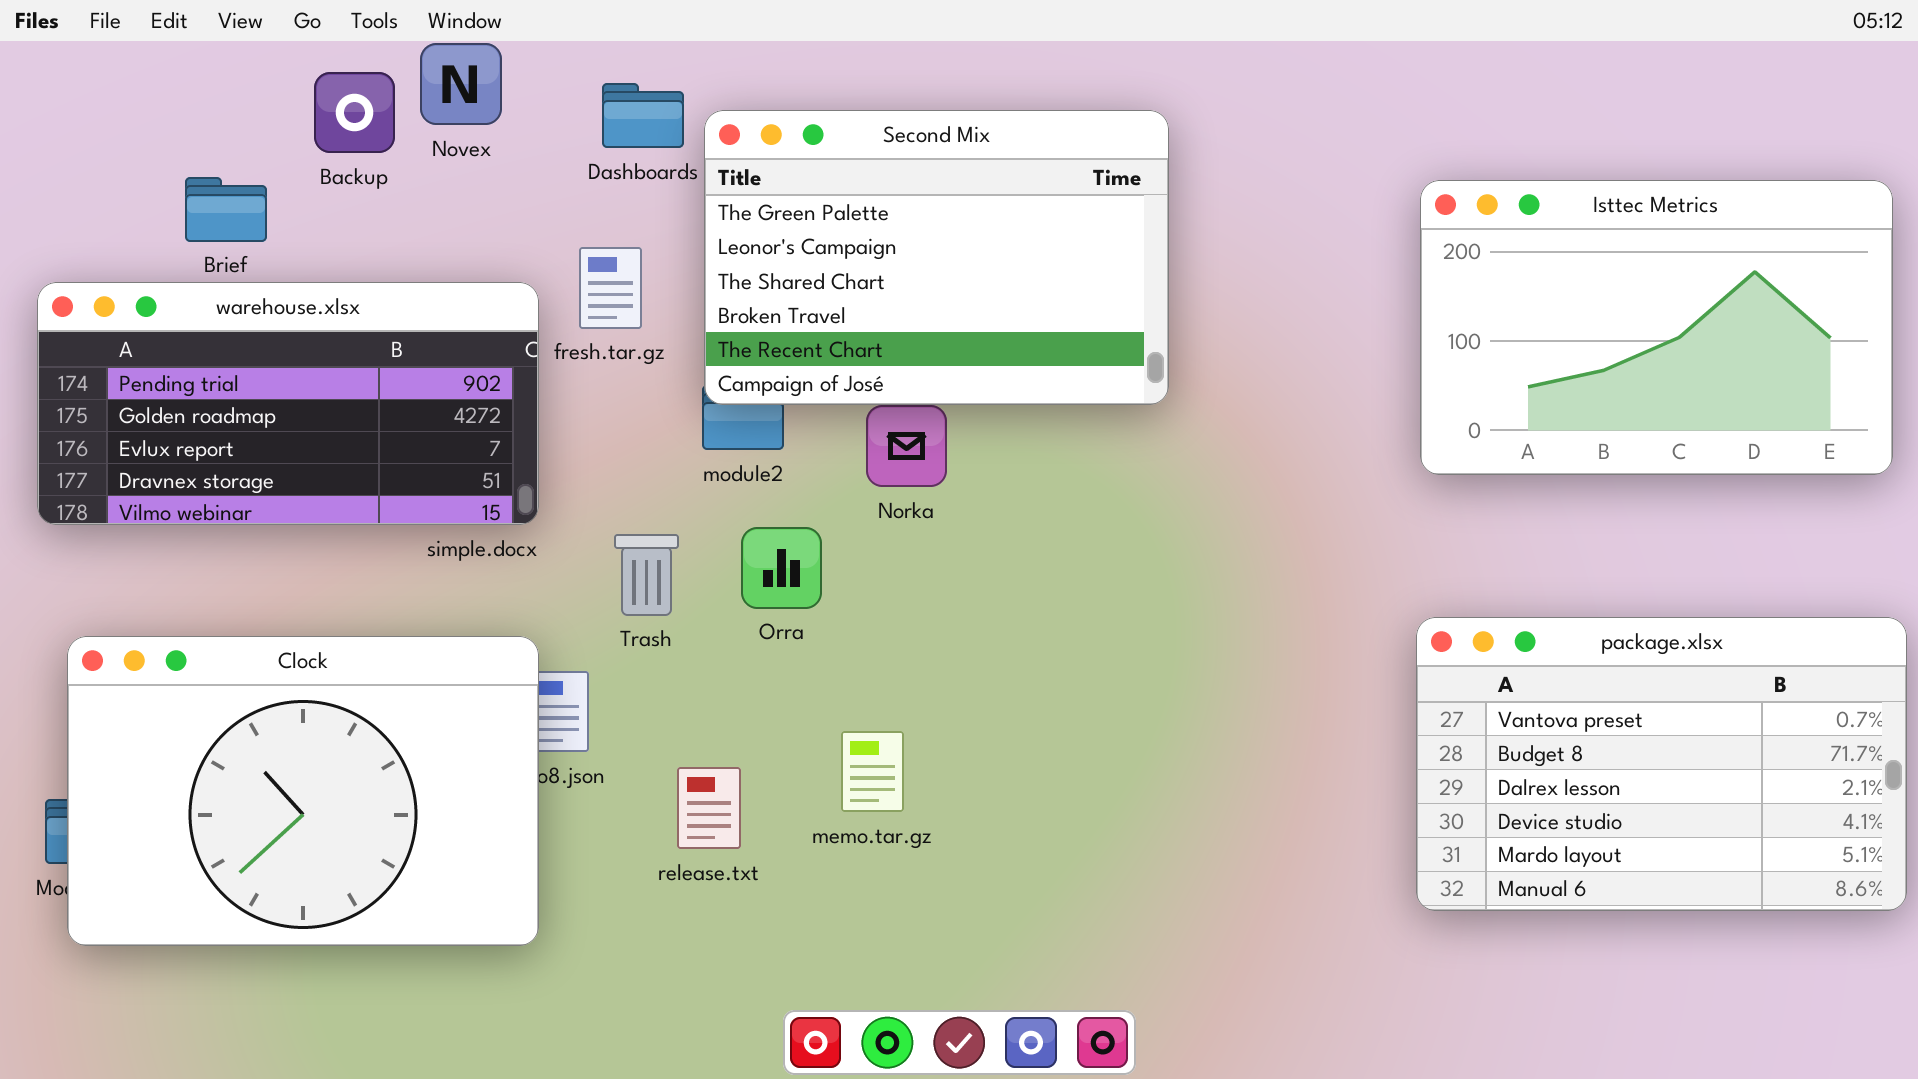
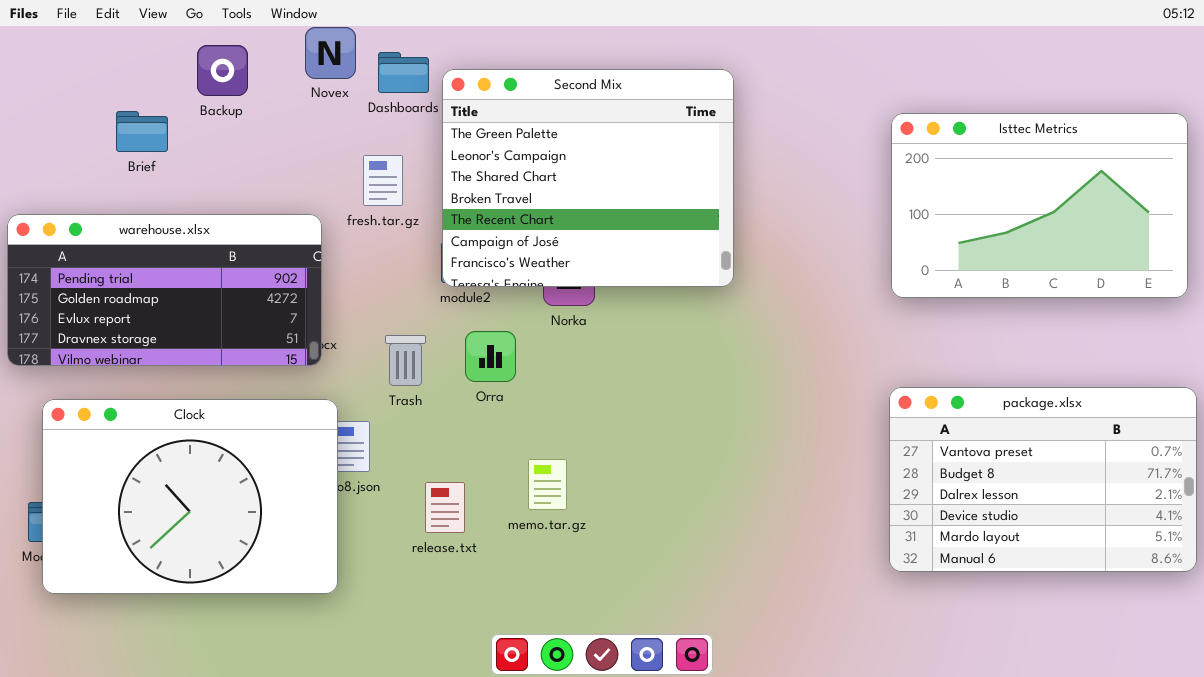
Novex: [420,43,502,125] -> [305,27,356,79], moved
Second Mix: [704,110,1169,405] -> [442,69,734,287], resized
warehouse.xlsx: [37,282,539,525] -> [7,214,322,366], moved

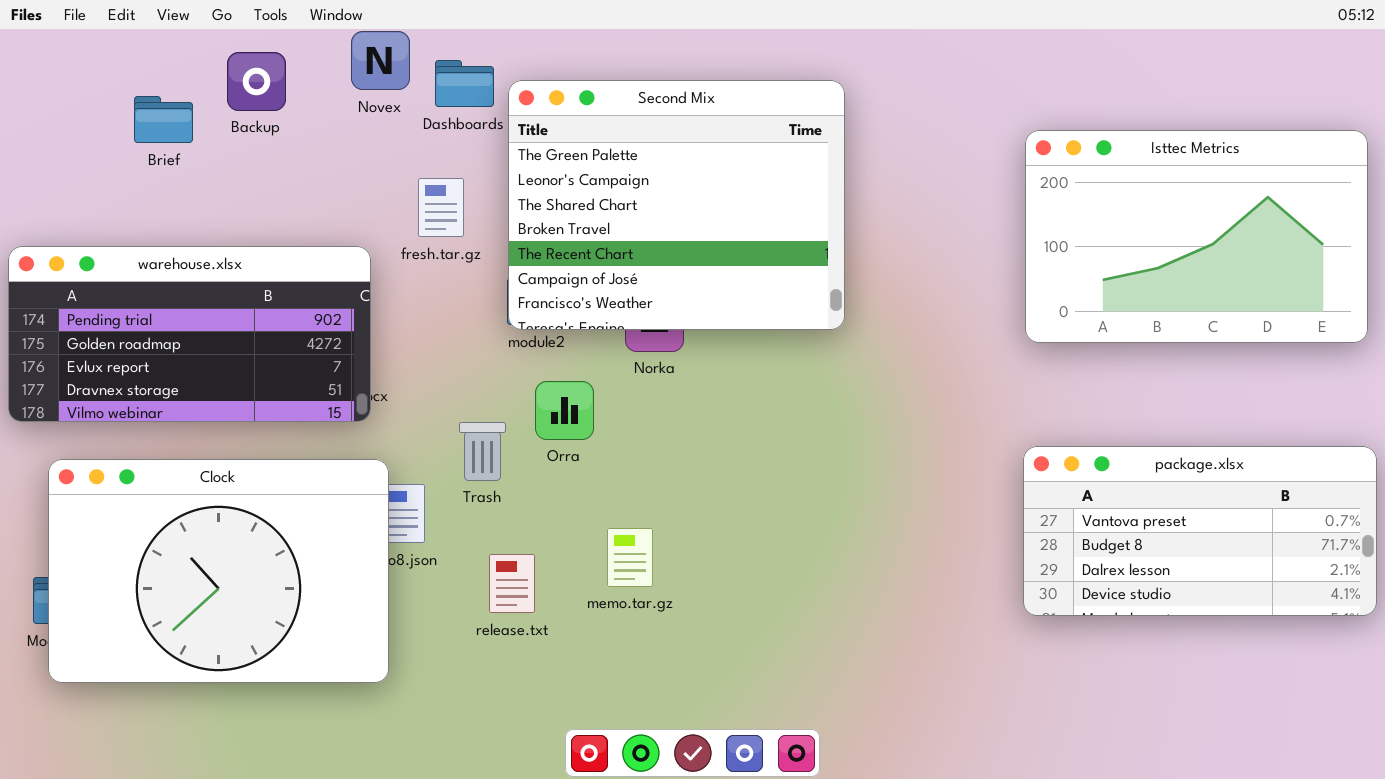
Brief: [116,111,168,152] -> [134,96,193,143], moved
Trash: [385,335,426,386] -> [459,422,506,481], moved
package.xlsx: [889,387,1197,572] -> [1023,446,1377,616], resized

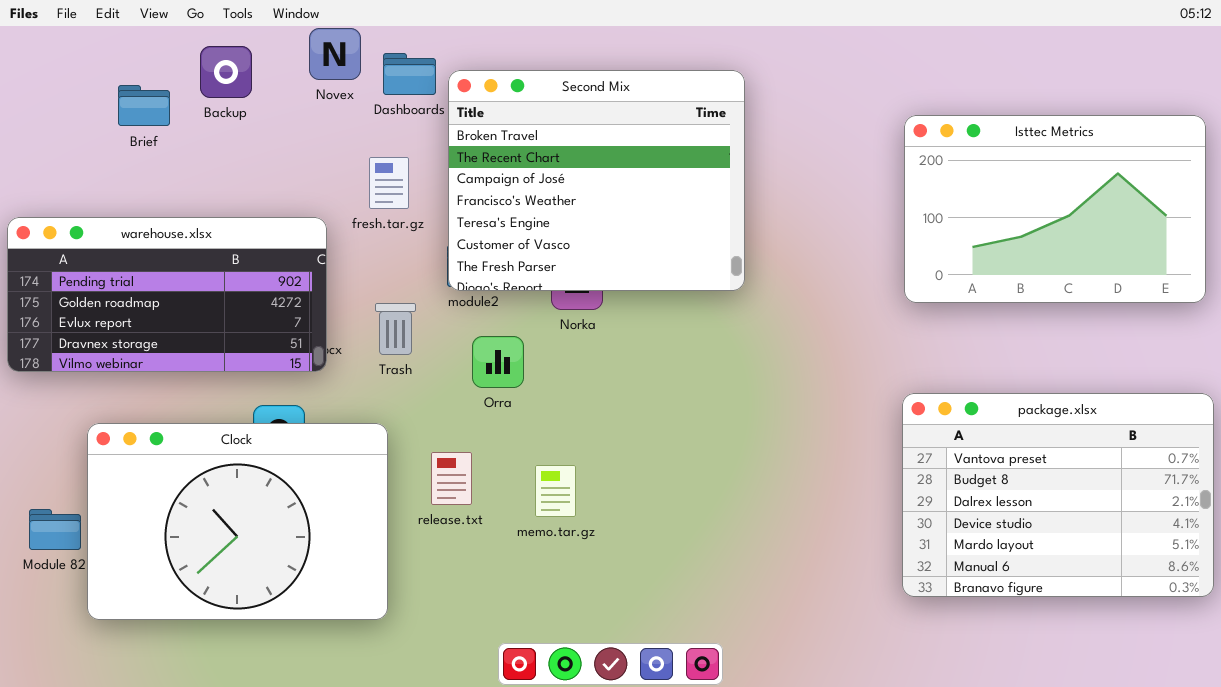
Second Mix: [508,80,845,330] -> [448,70,745,291], scrolled down 3 rows
Trash: [459,422,506,481] -> [375,303,416,355], moved
package.xlsx: [1023,446,1377,616] -> [902,393,1214,597], resized
Clock: [48,459,389,683] -> [87,423,388,620], moved
release.txt: [489,554,535,613] -> [431,452,472,505], moved

